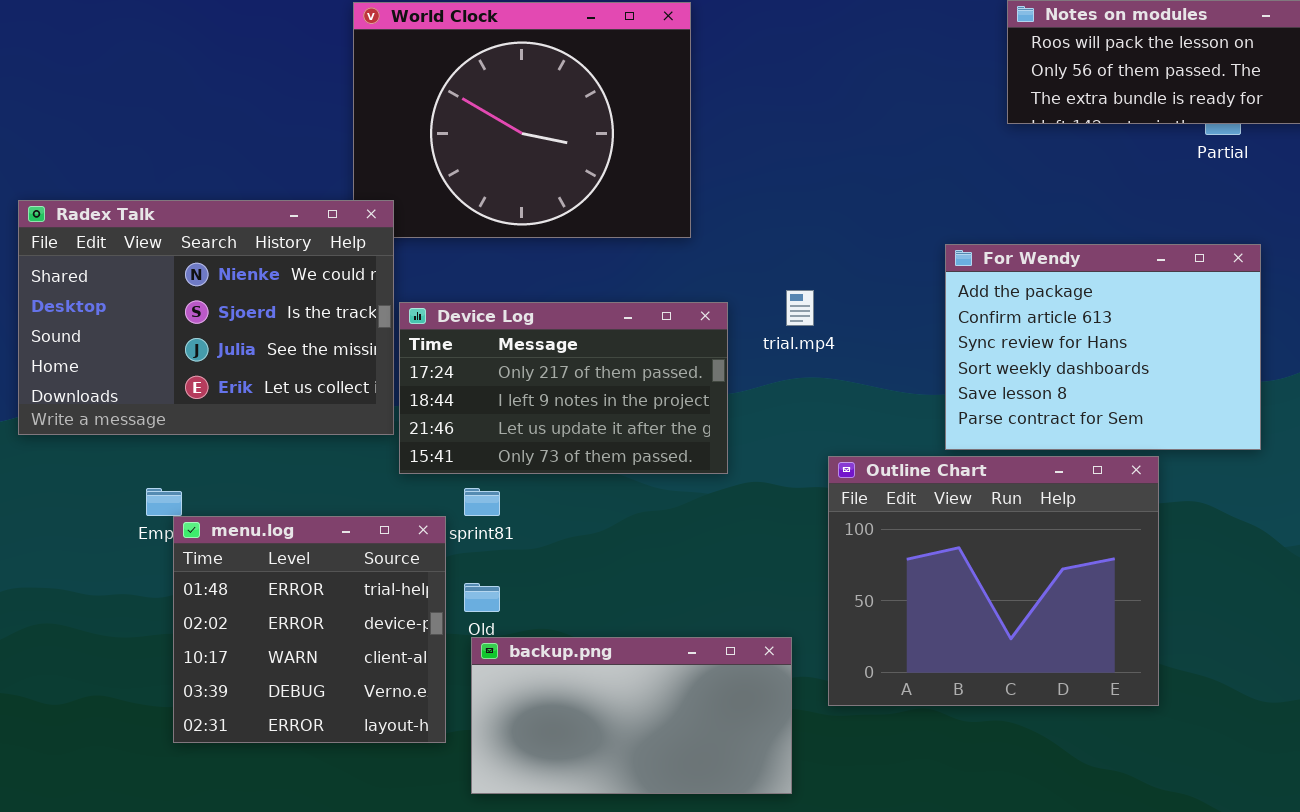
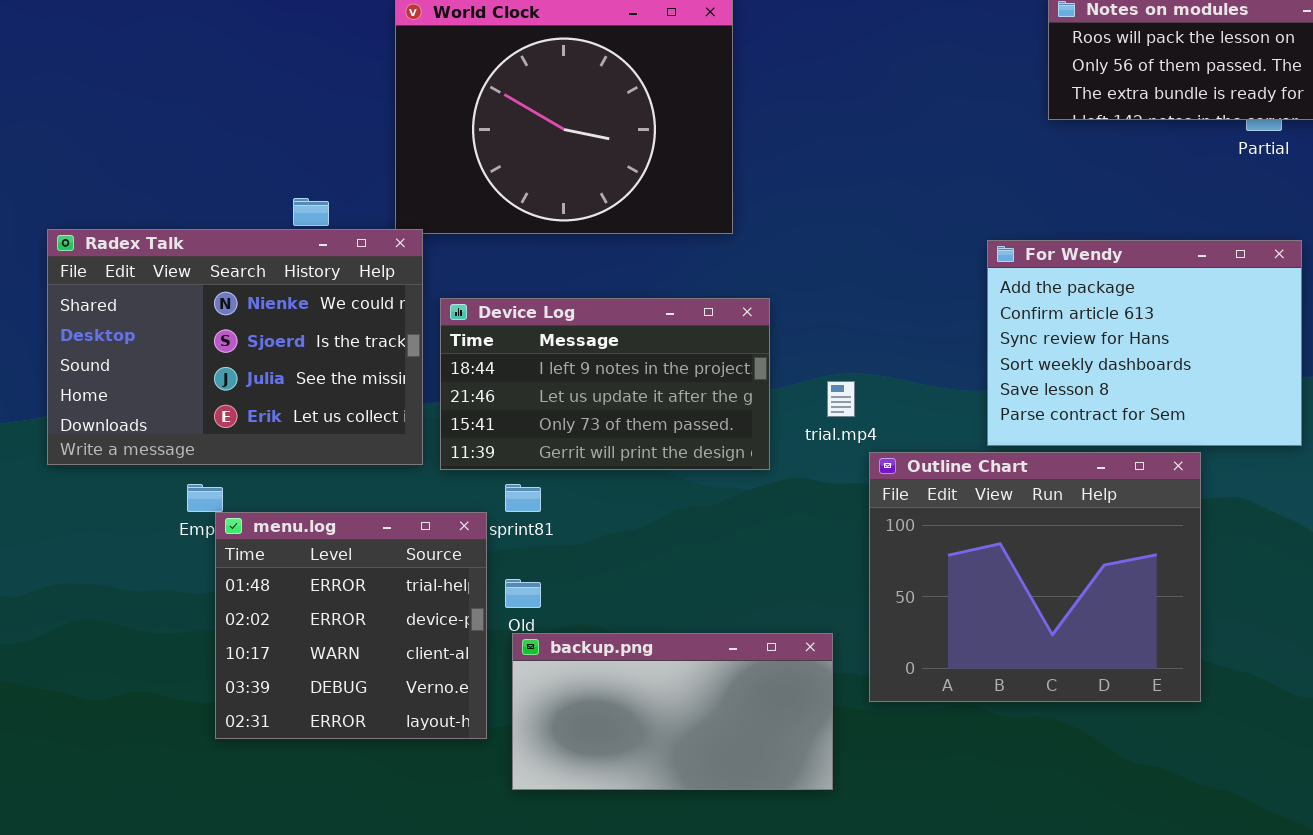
Radex Talk: [18,200,394,435] -> [47,229,423,465], moved
trial.mp4: [786,290,814,326] -> [827,381,855,417], moved
Device Log: [399,302,728,474] -> [440,298,770,470], scrolled down 1 row

